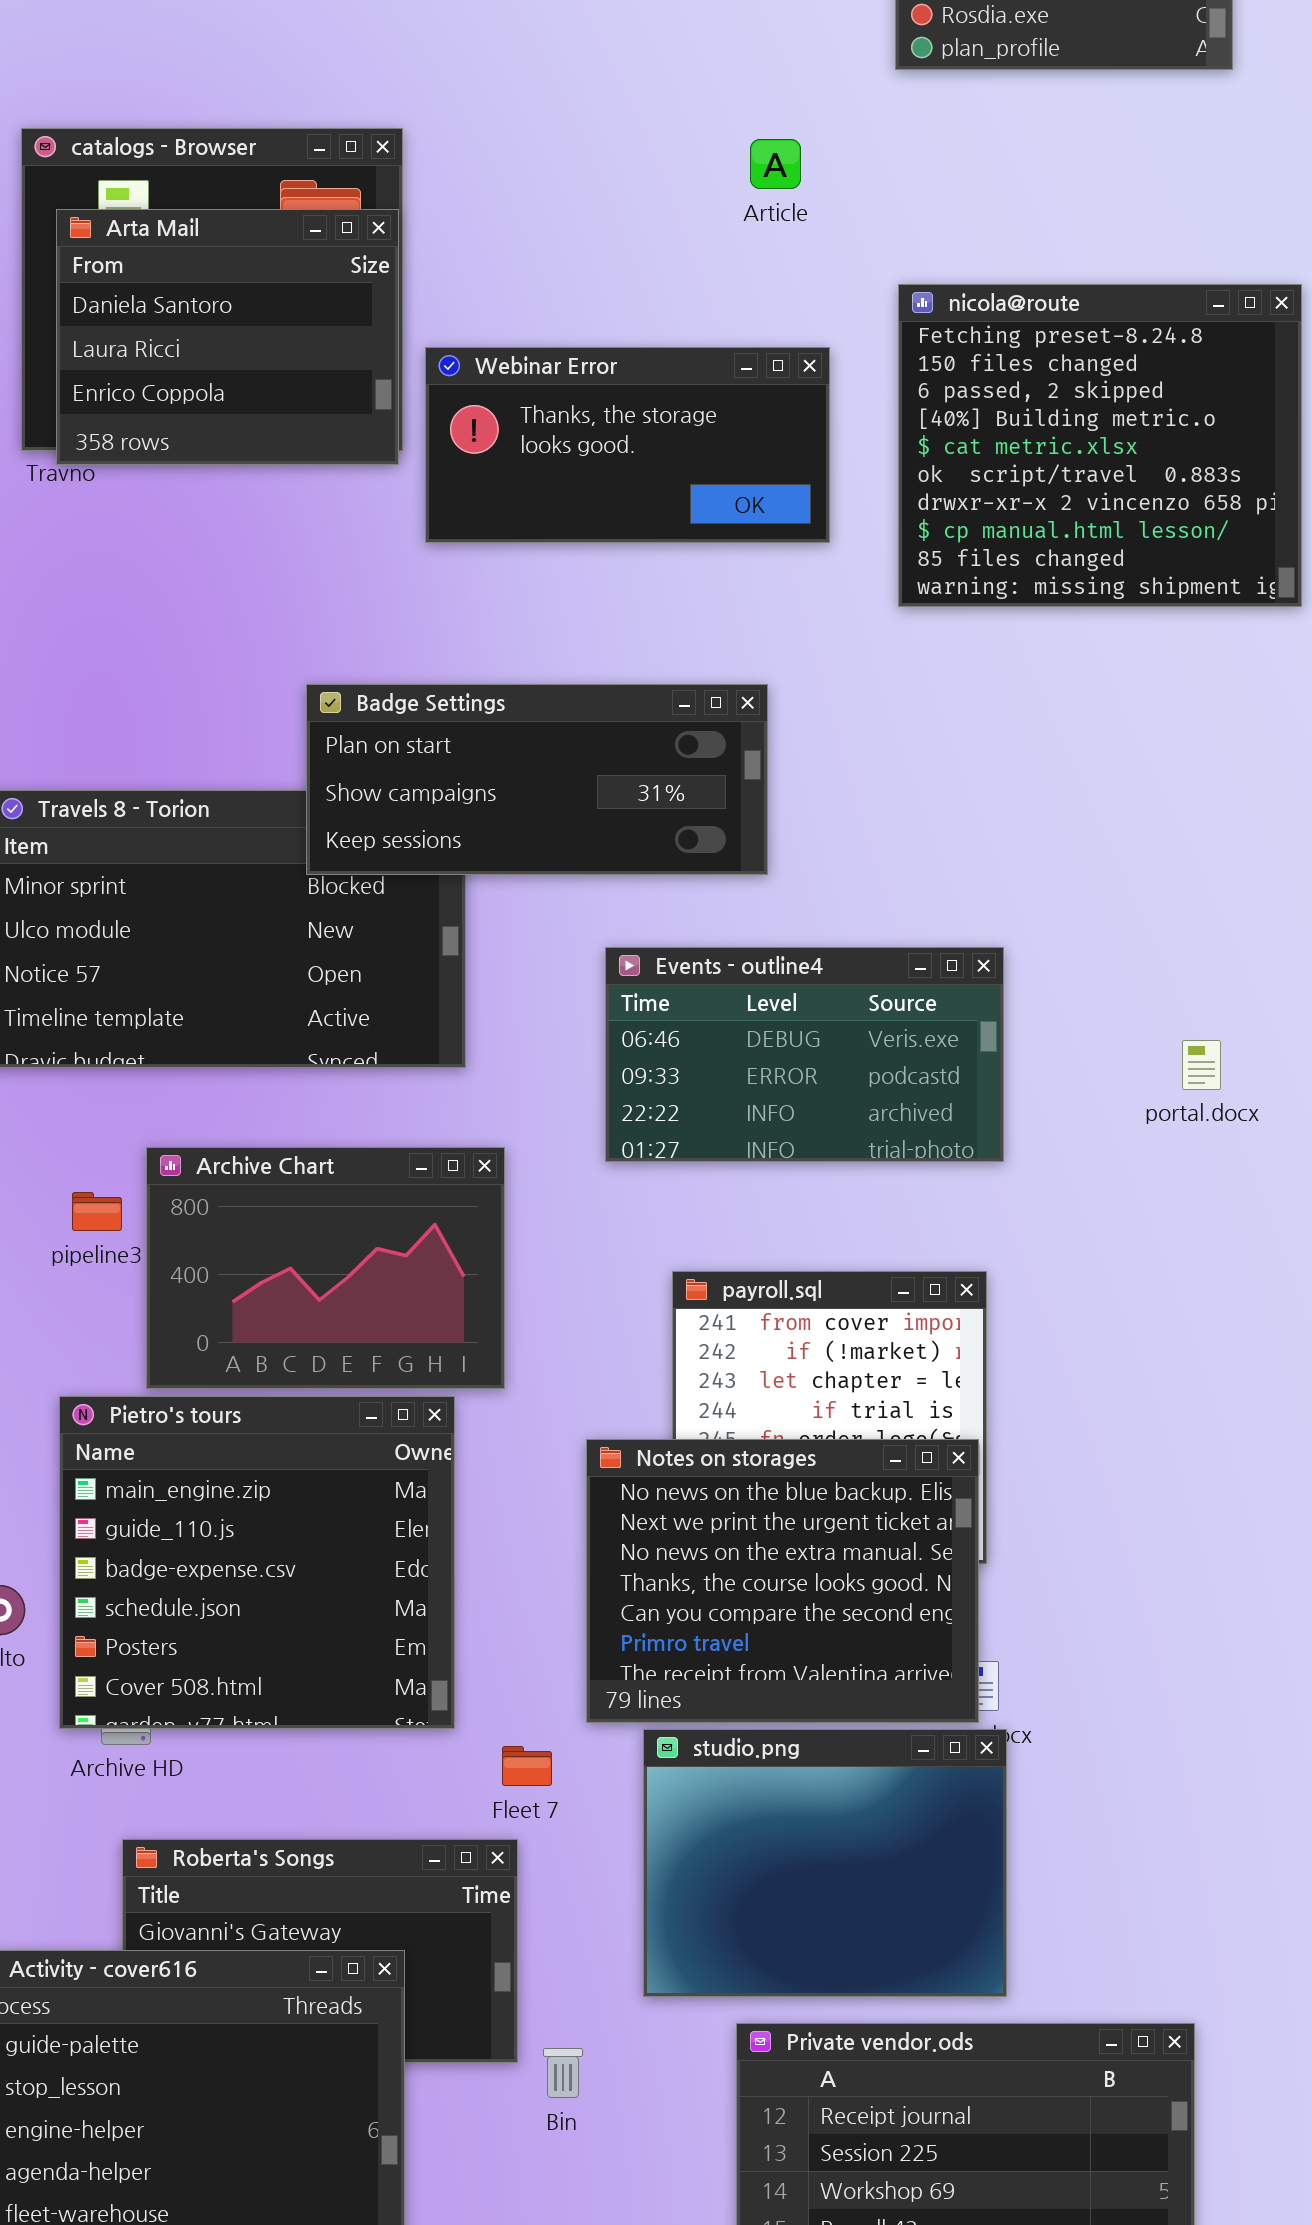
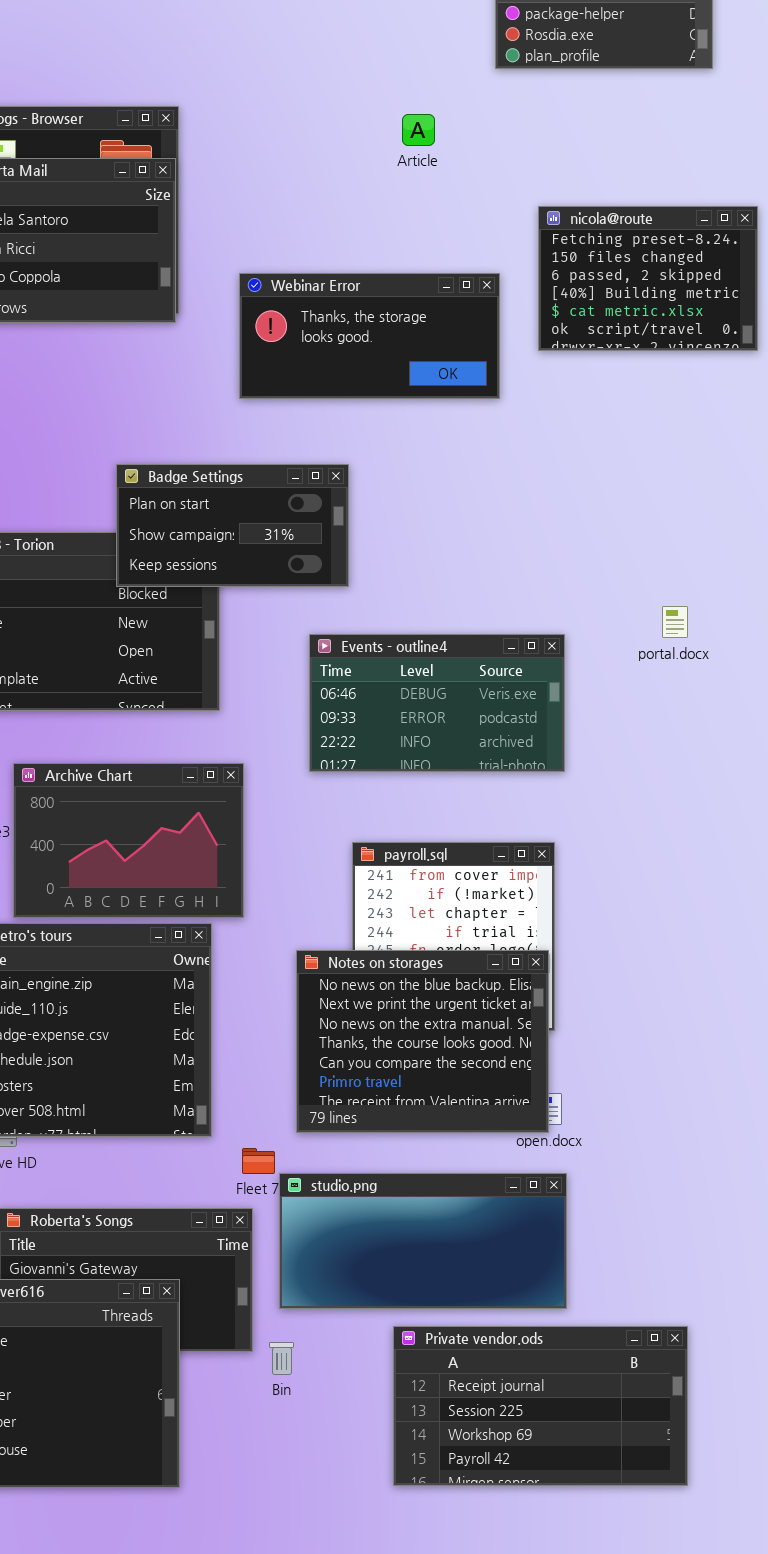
nicola@route: [898,284,1302,607] -> [538,206,758,351], resized
Webinar Error: [425,347,830,543] -> [239,273,500,399], moved
Badge Settings: [306,684,768,875] -> [116,464,349,587], resized
portal.docx: [1182,1040,1221,1090] -> [662,606,688,638], moved
studio.png: [643,1729,1007,1997] -> [279,1173,567,1309], resized

